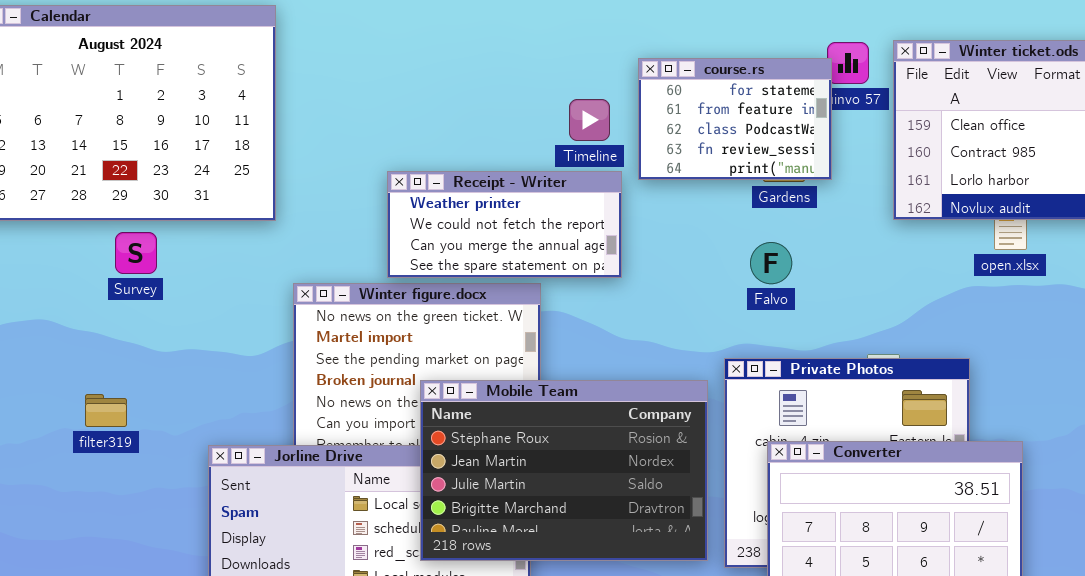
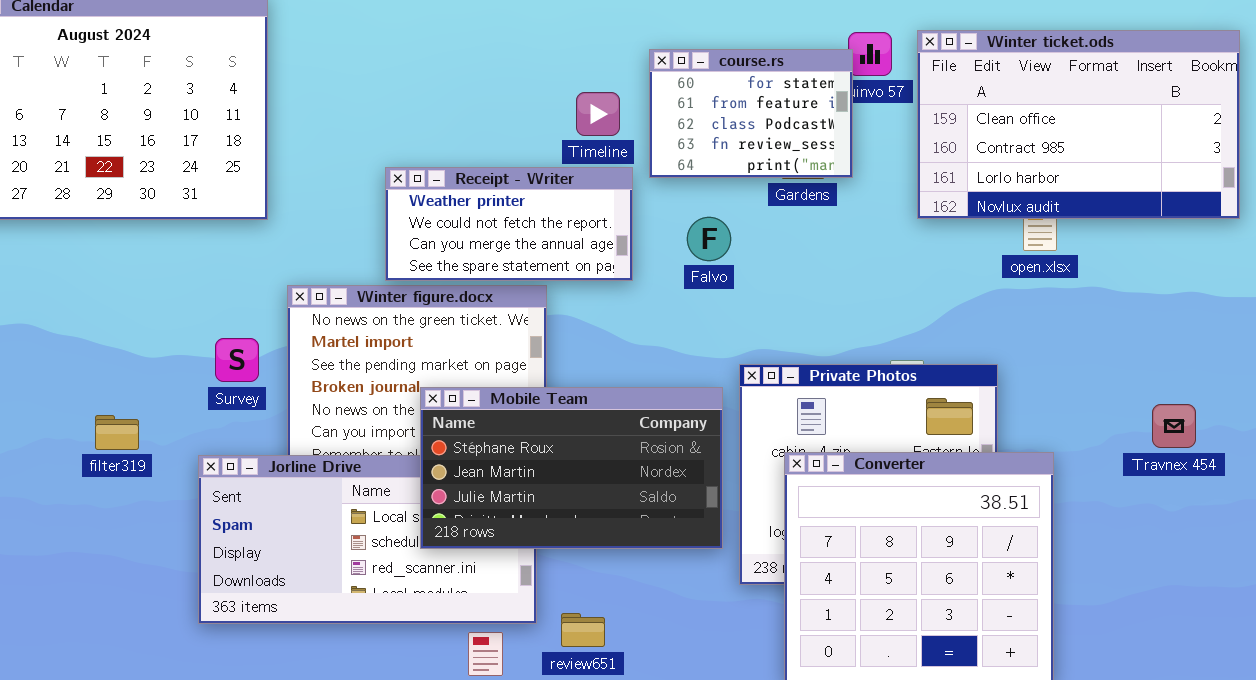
Survey: [115,232,157,274] -> [215,338,259,382], moved
Falvo: [750,242,792,284] -> [687,217,731,261], moved
Mobile Team: [420,380,708,561] -> [420,387,723,549], resized
filter319: [85,394,127,427] -> [95,415,139,450], moved

